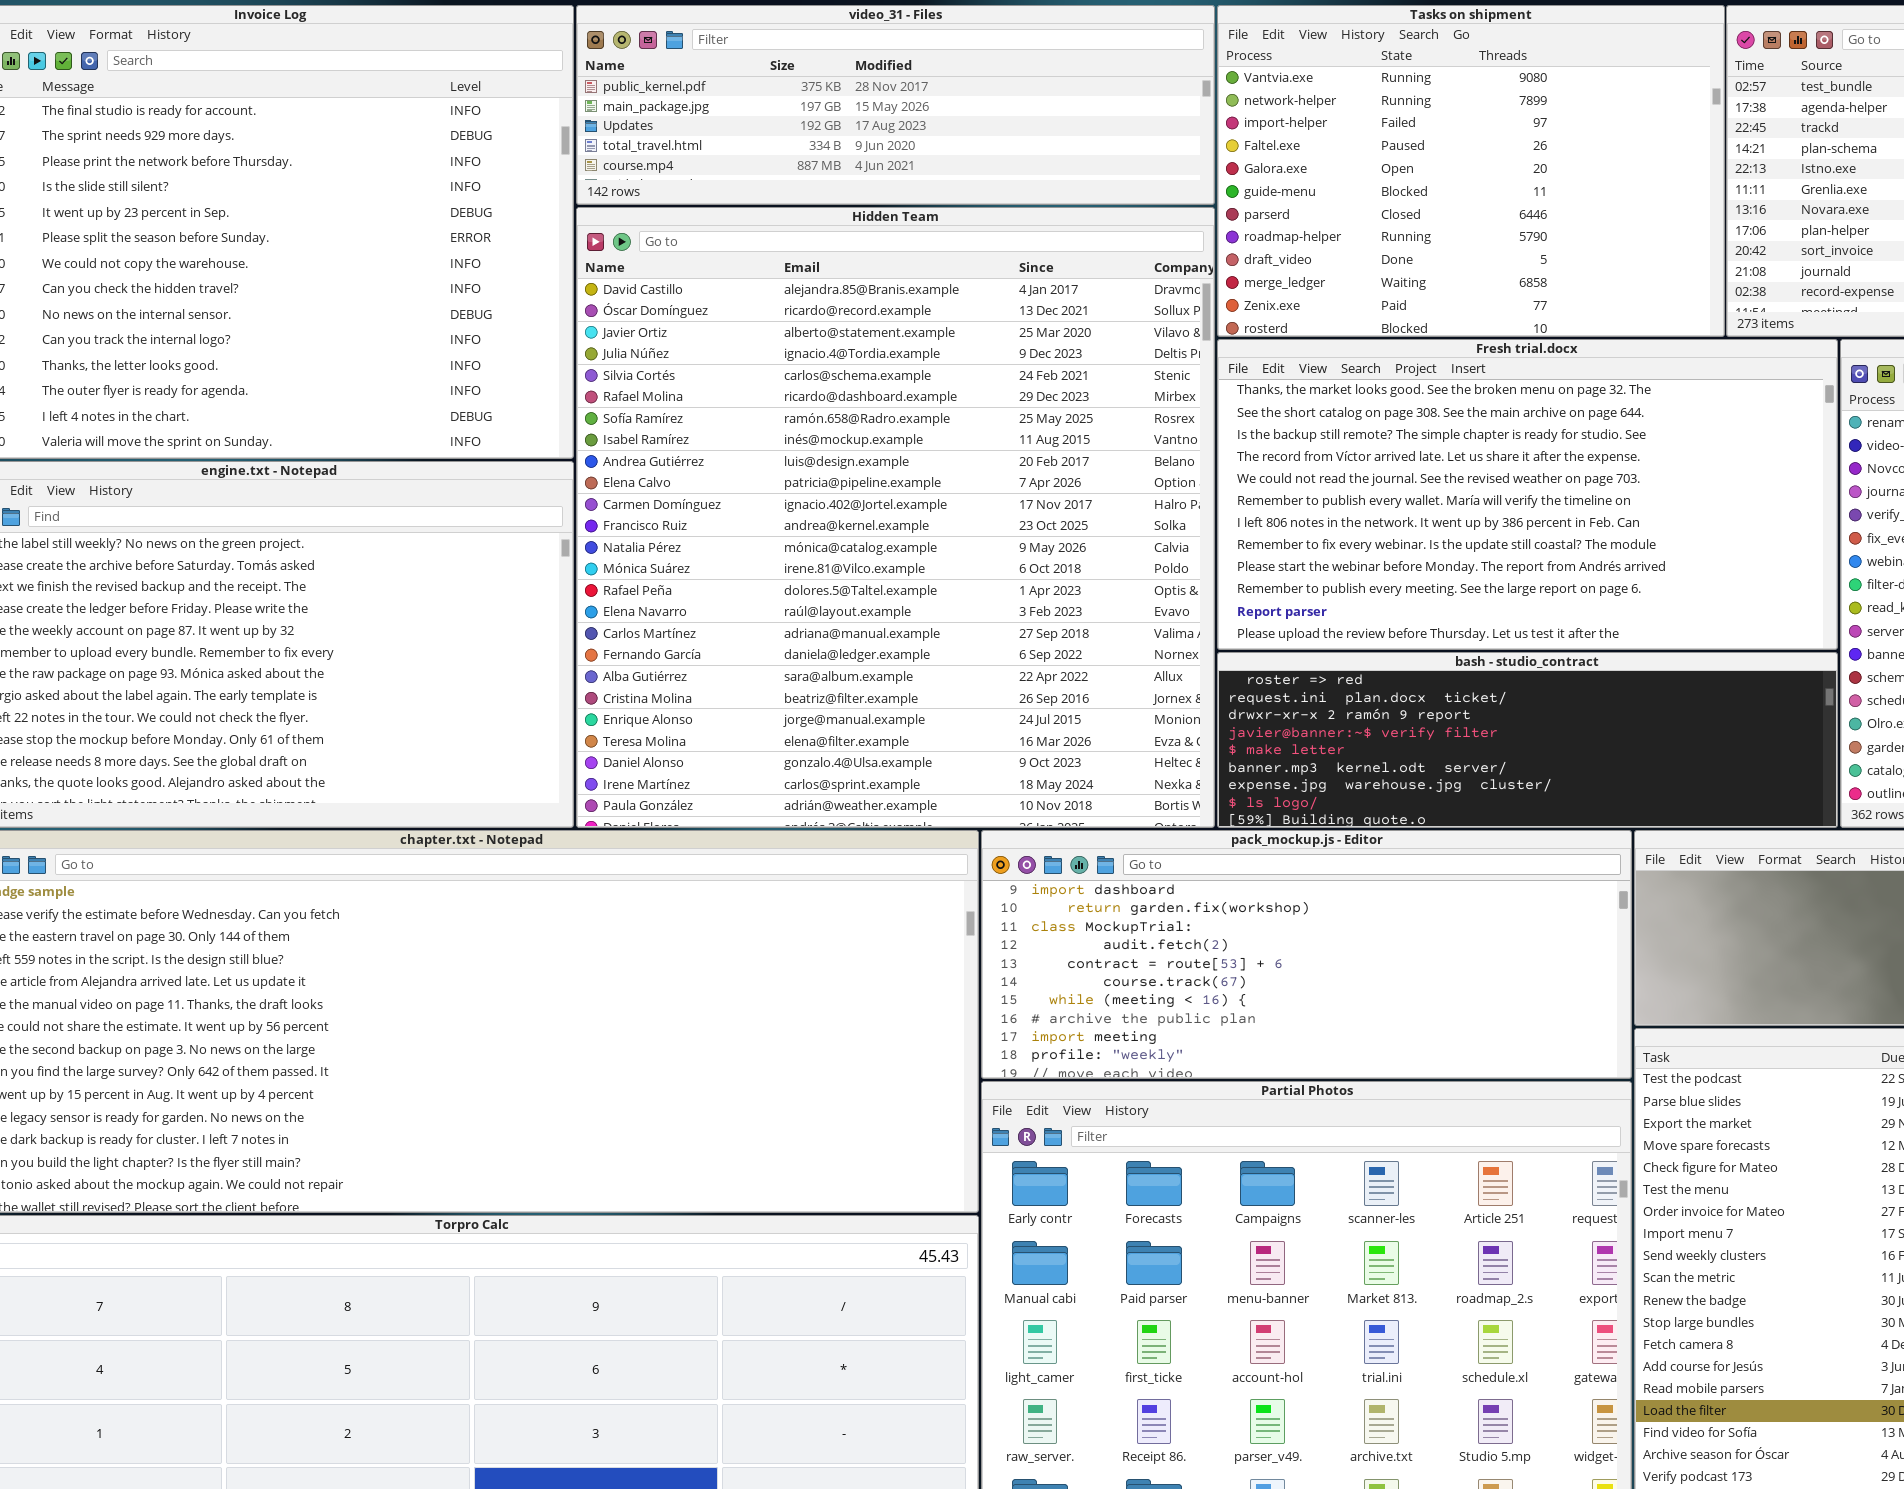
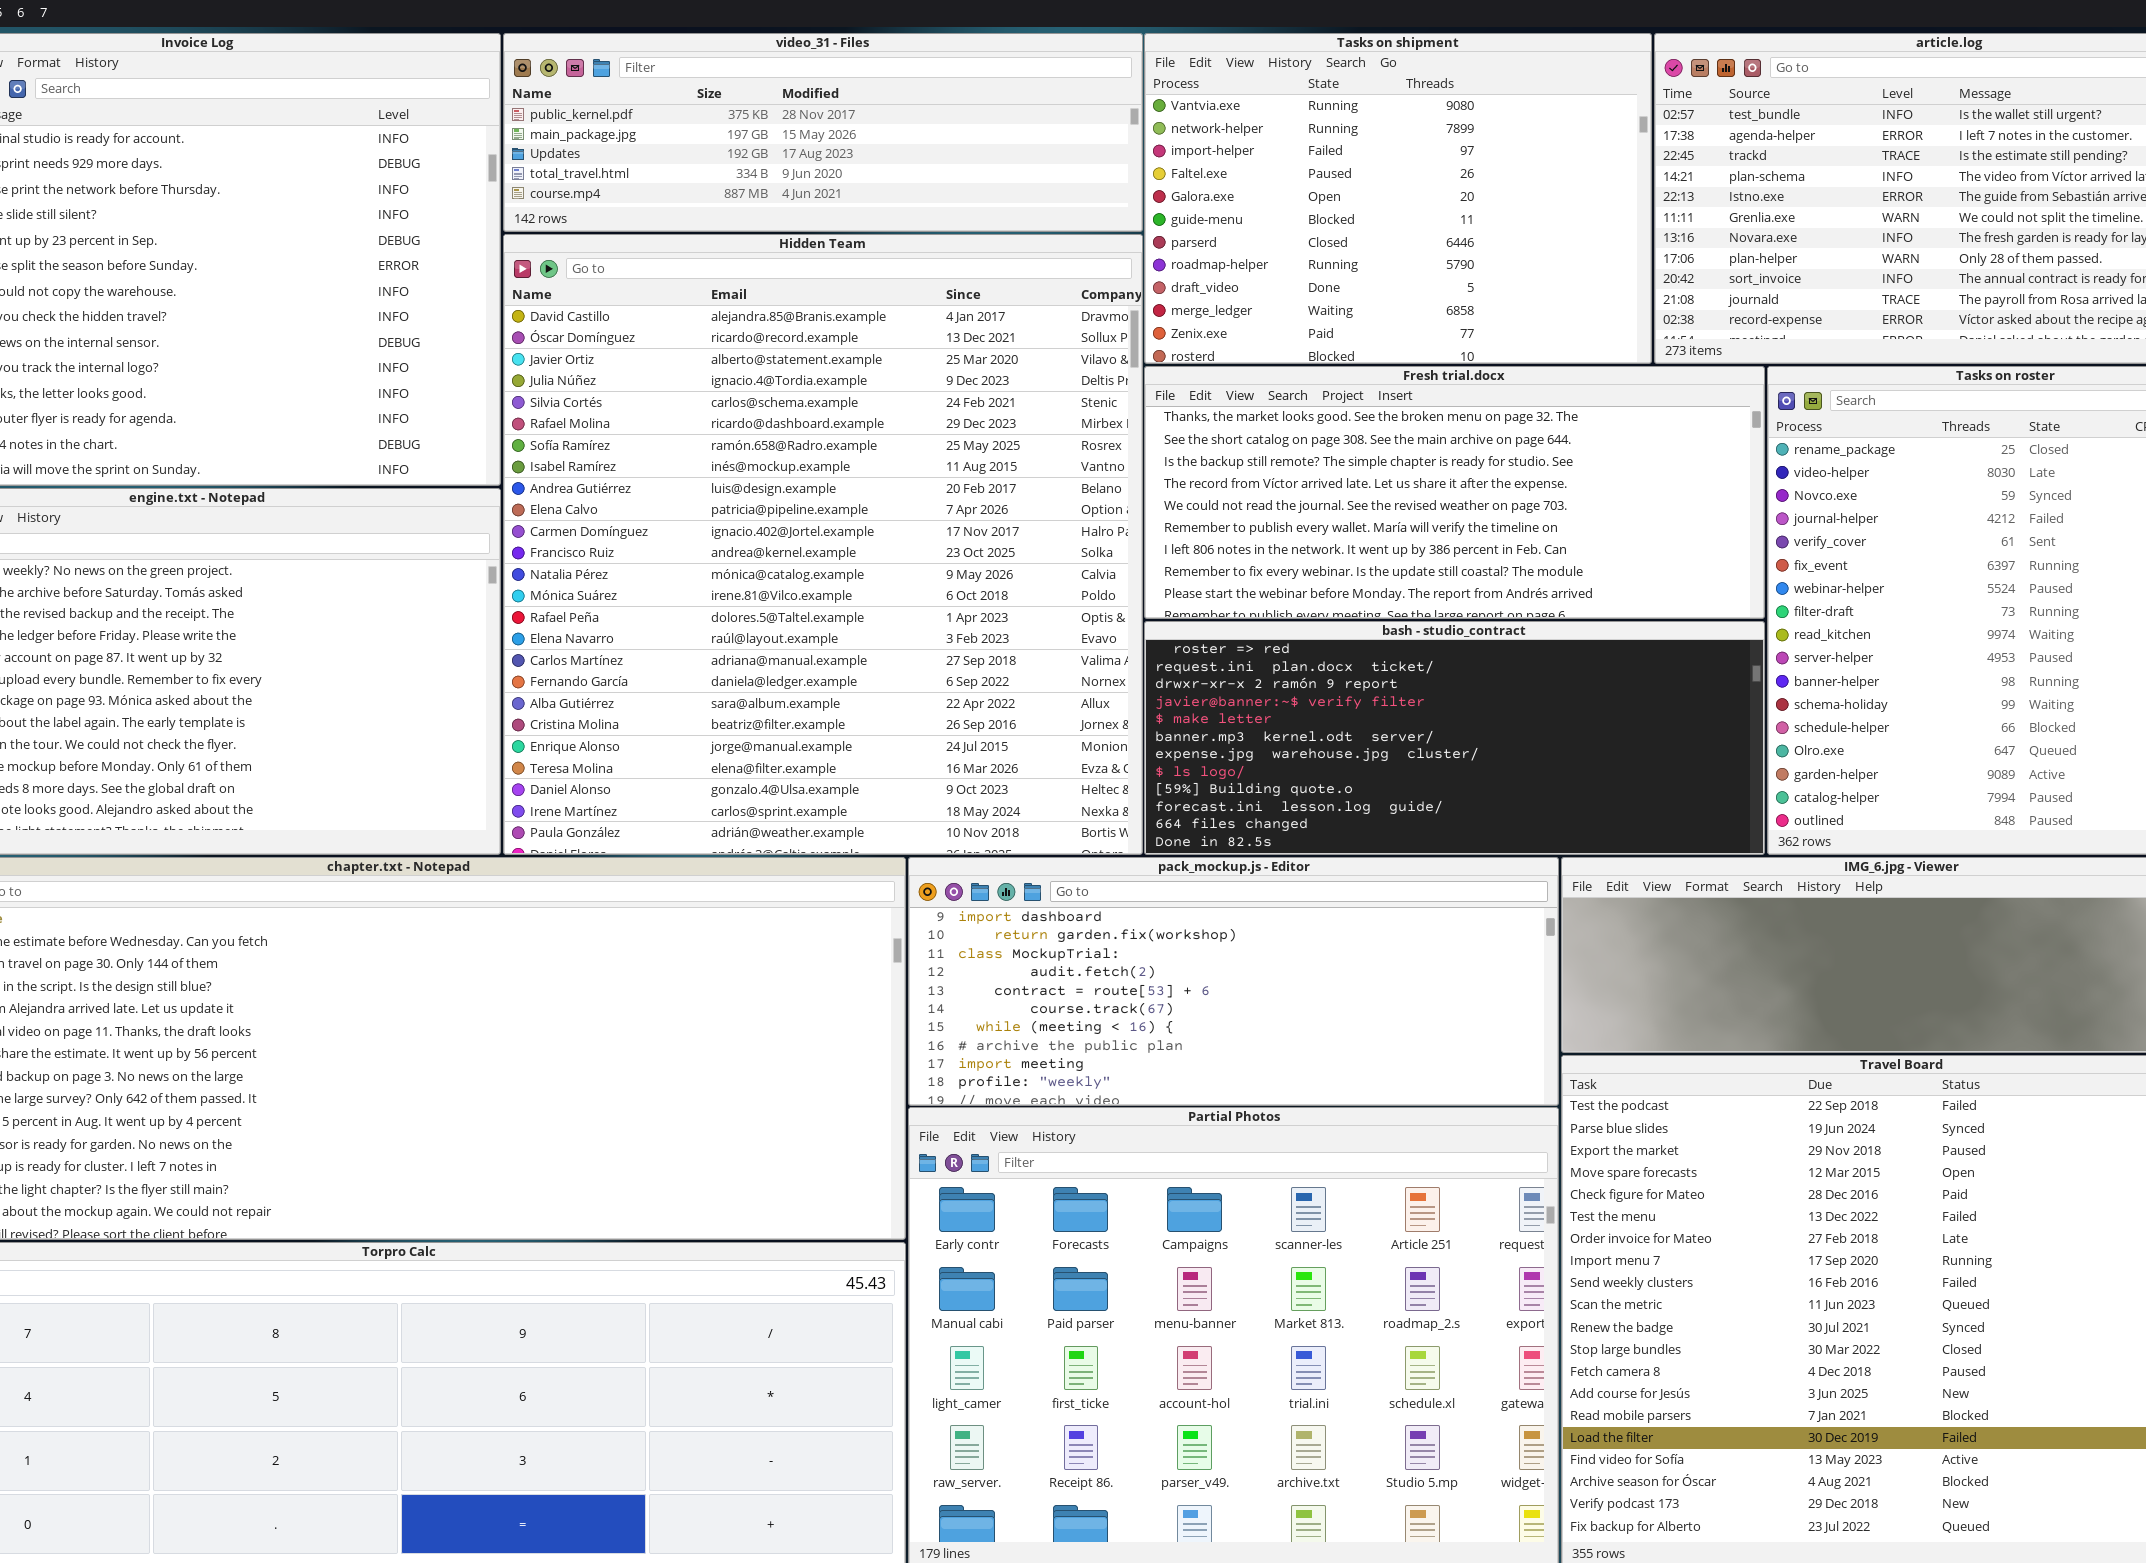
Fresh trial.docx: [1217,339,1838,650] -> [1144,366,1765,619], resized
bash - studio_contract: [1217,652,1838,828] -> [1144,621,1765,855], resized

